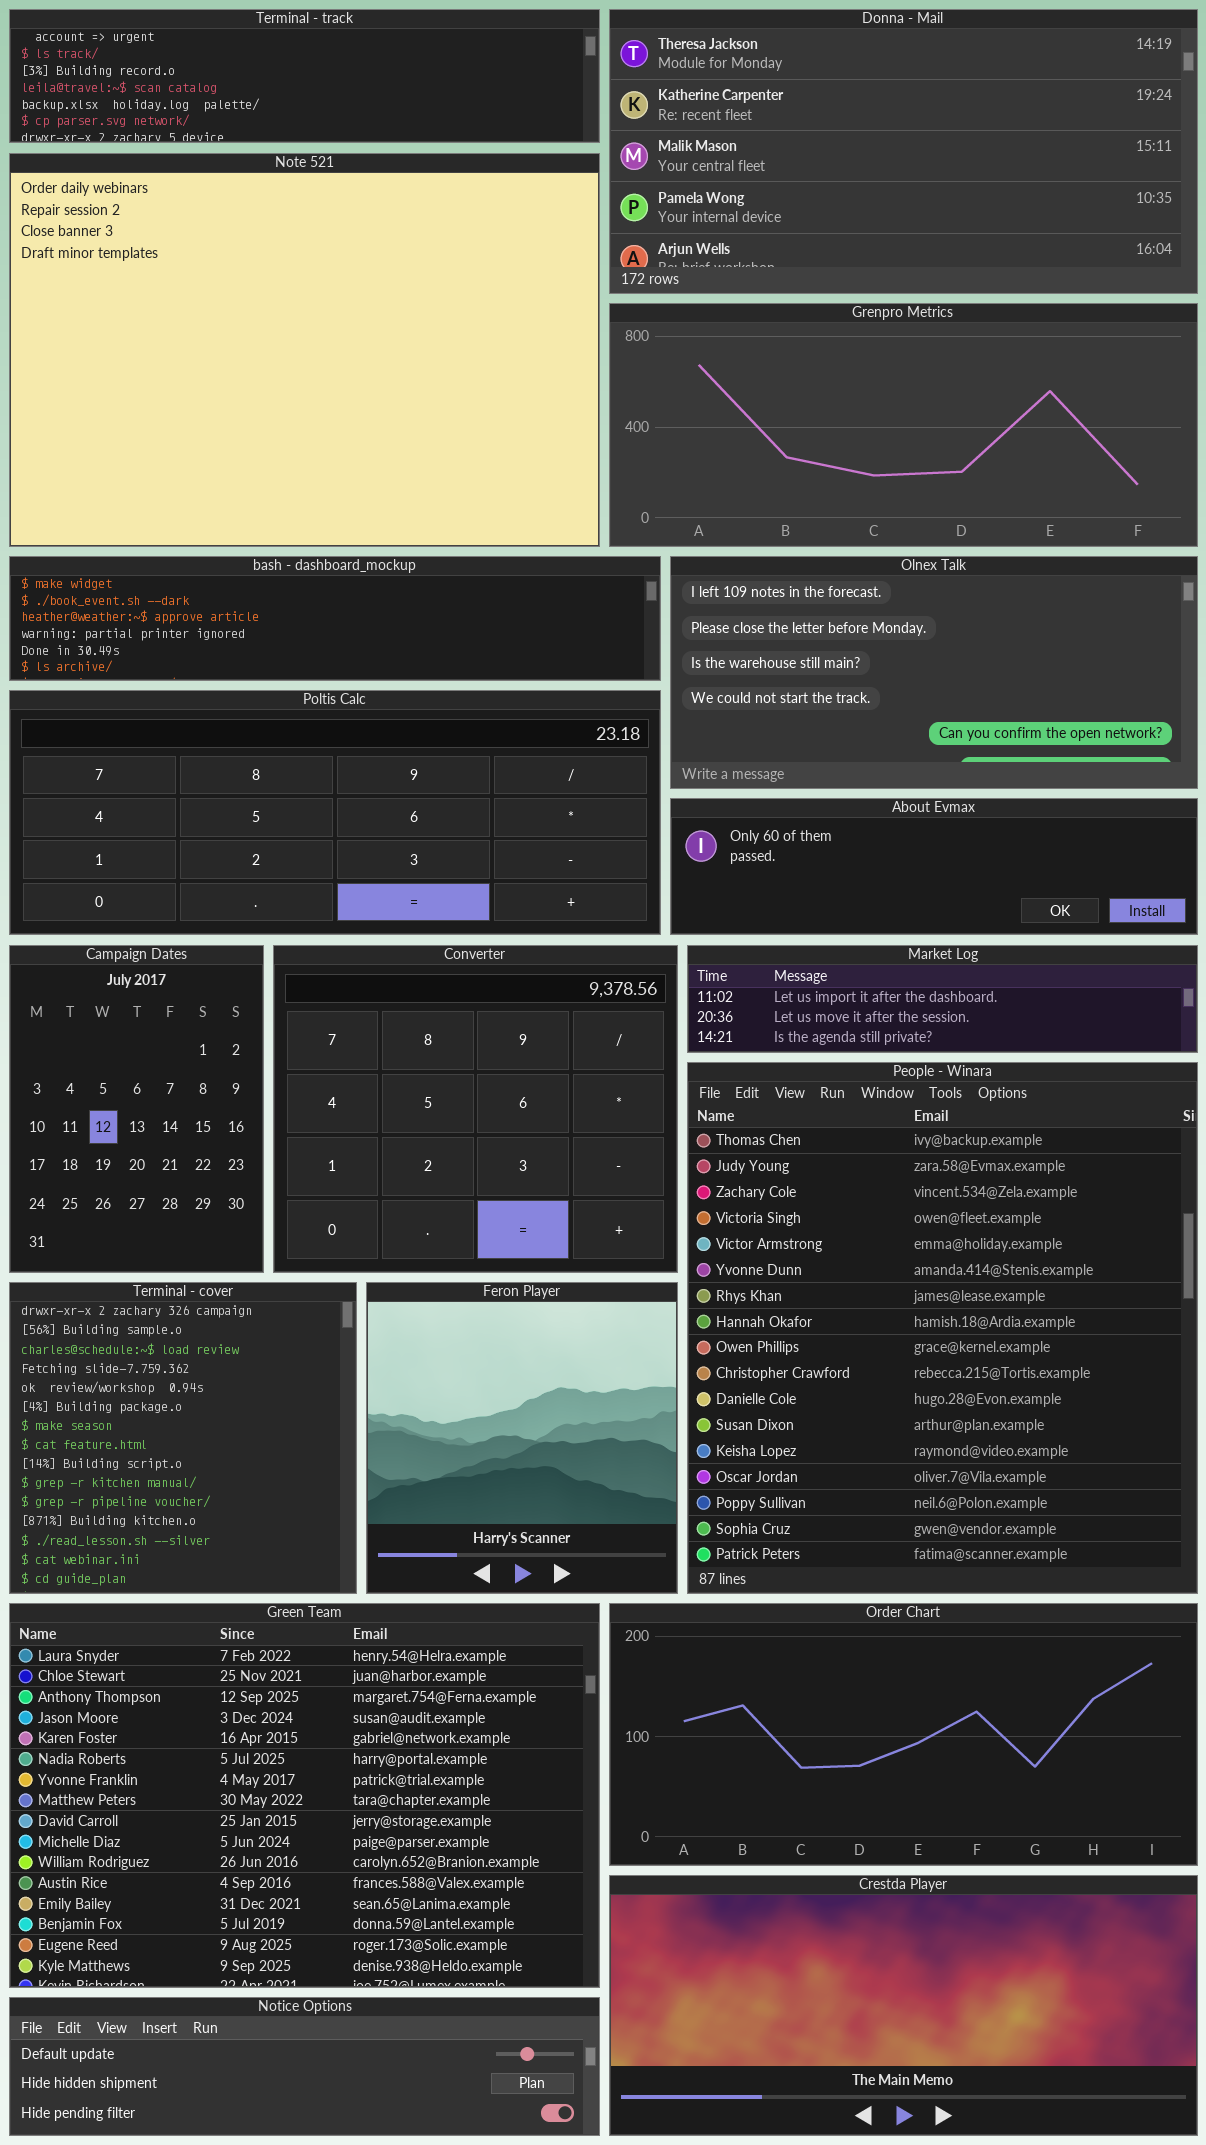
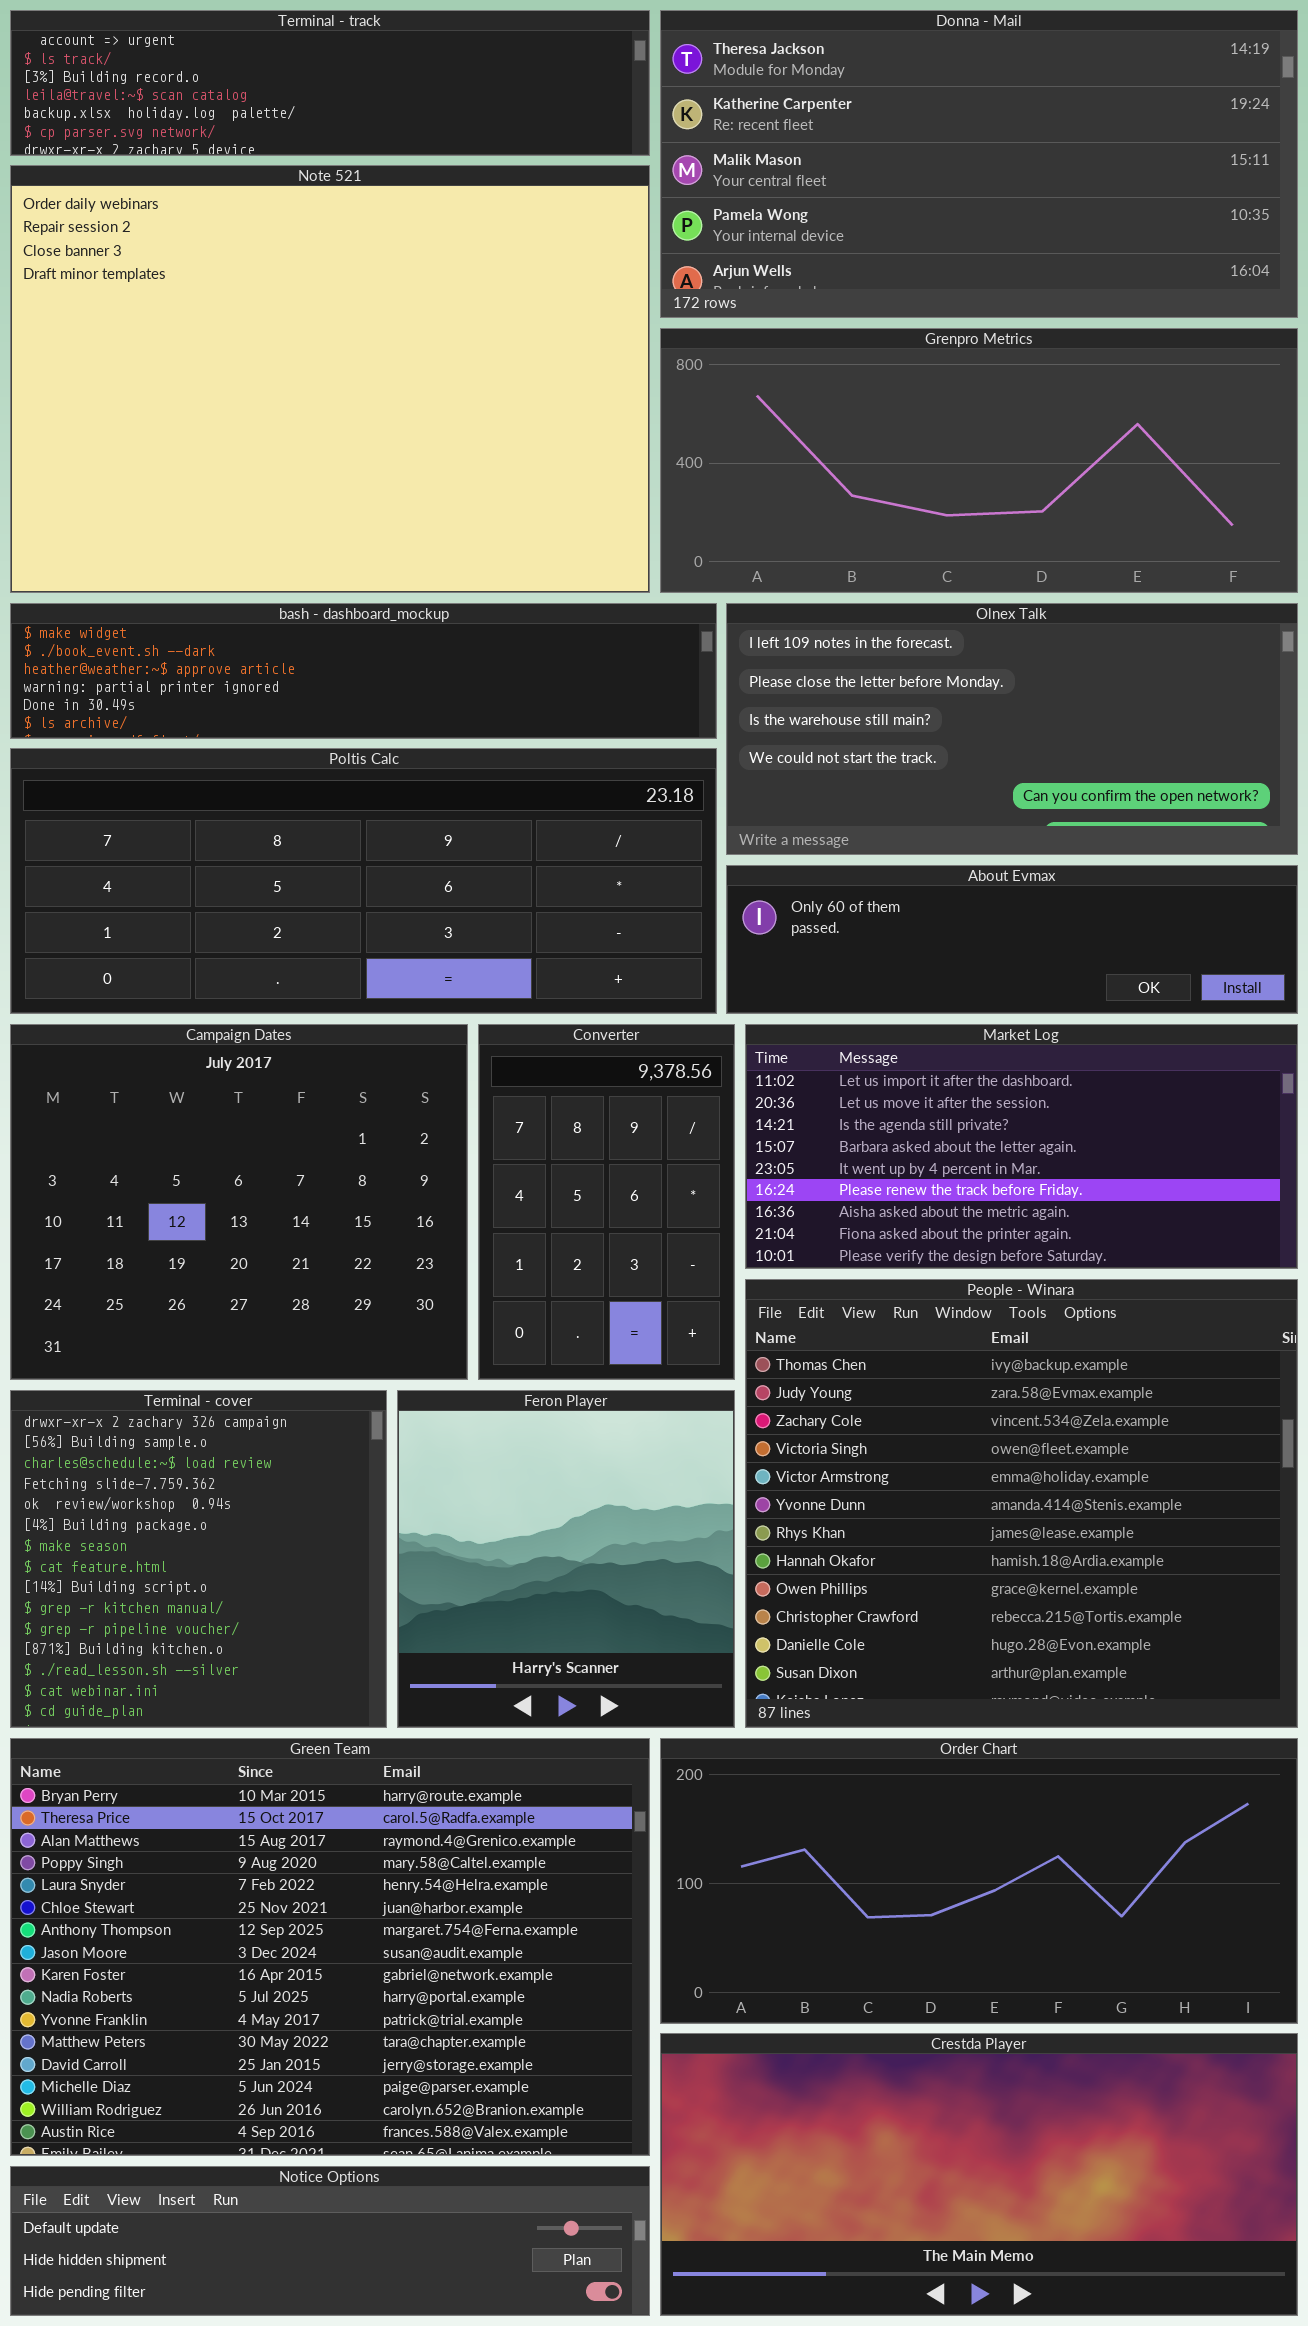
Campaign Dates: [9,945,264,1273] -> [10,1024,468,1380], resized
Converter: [273,945,678,1273] -> [478,1024,735,1380], resized
Market Log: [687,945,1198,1053] -> [745,1024,1298,1269], resized
People - Winara: [687,1062,1198,1594] -> [745,1279,1298,1728], resized
Green Team: [9,1603,600,1988] -> [10,1738,650,2156], scrolled up 4 rows

